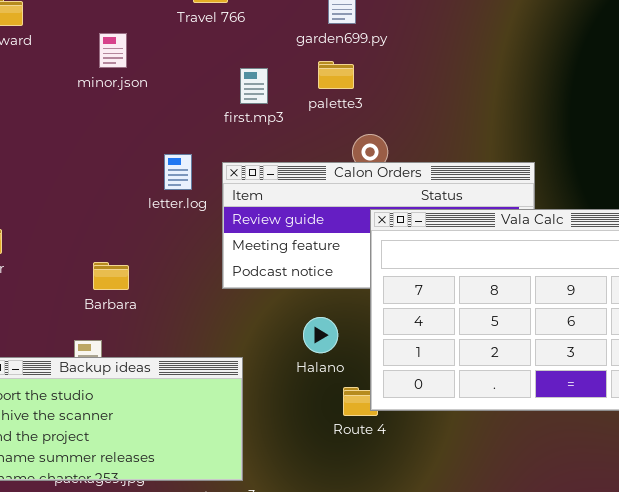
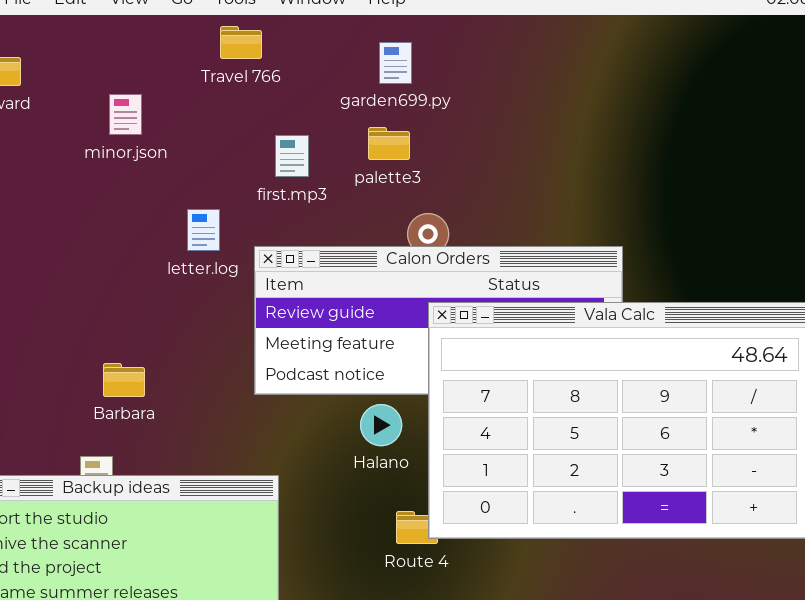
letter.log: [164,154,192,190] -> [187,209,220,251], moved
Halano: [303,317,338,353] -> [360,404,402,446], moved

